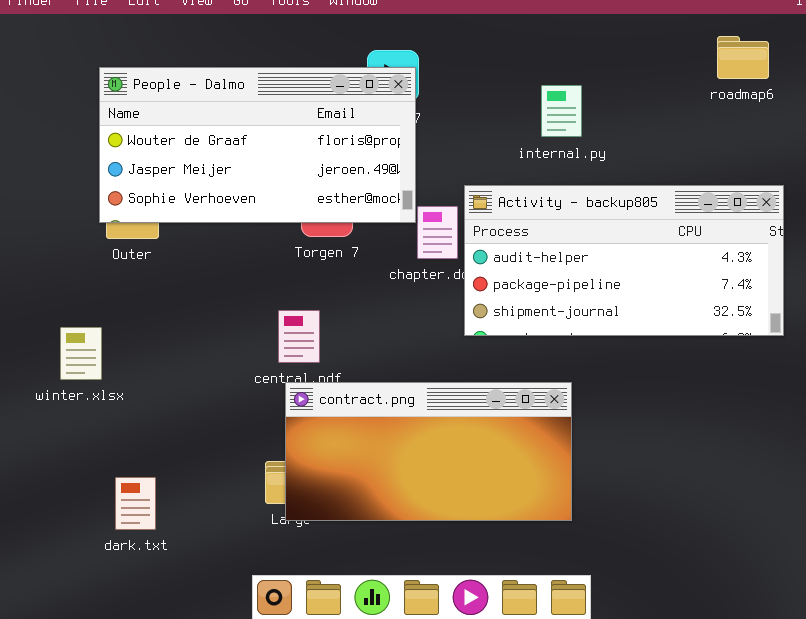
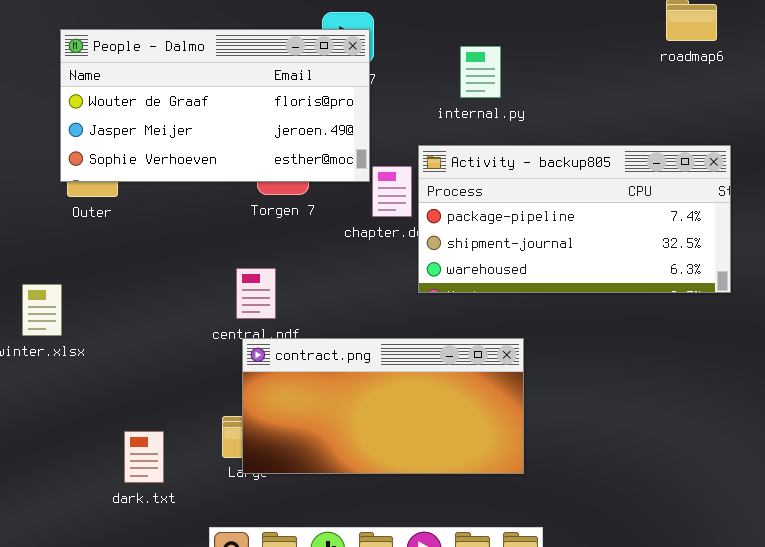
internal.py: [541,85,582,137] -> [460,46,501,98], moved
Activity - backup805: [464,185,784,336] -> [418,145,731,293], scrolled down 1 row
dark.txt: [115,477,156,530] -> [124,431,164,483], moved

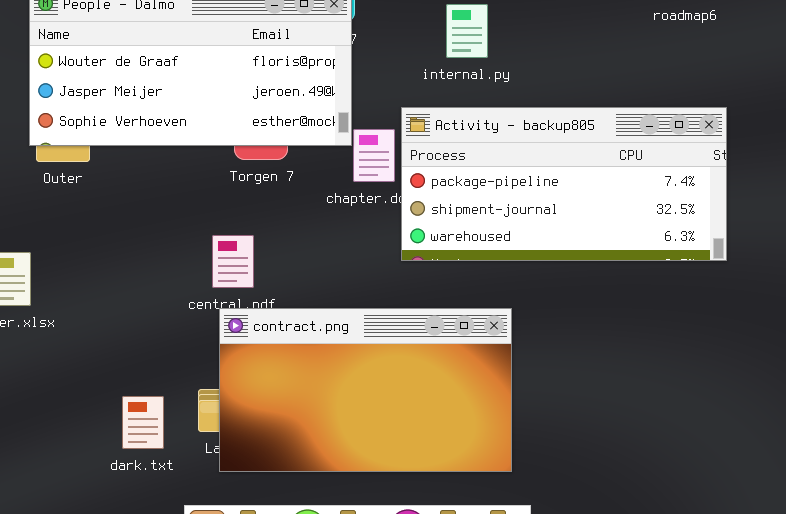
contract.png: [242,338,524,474] -> [219,308,512,472], resized
dark.txt: [124,431,164,483] -> [122,396,164,449], moved

